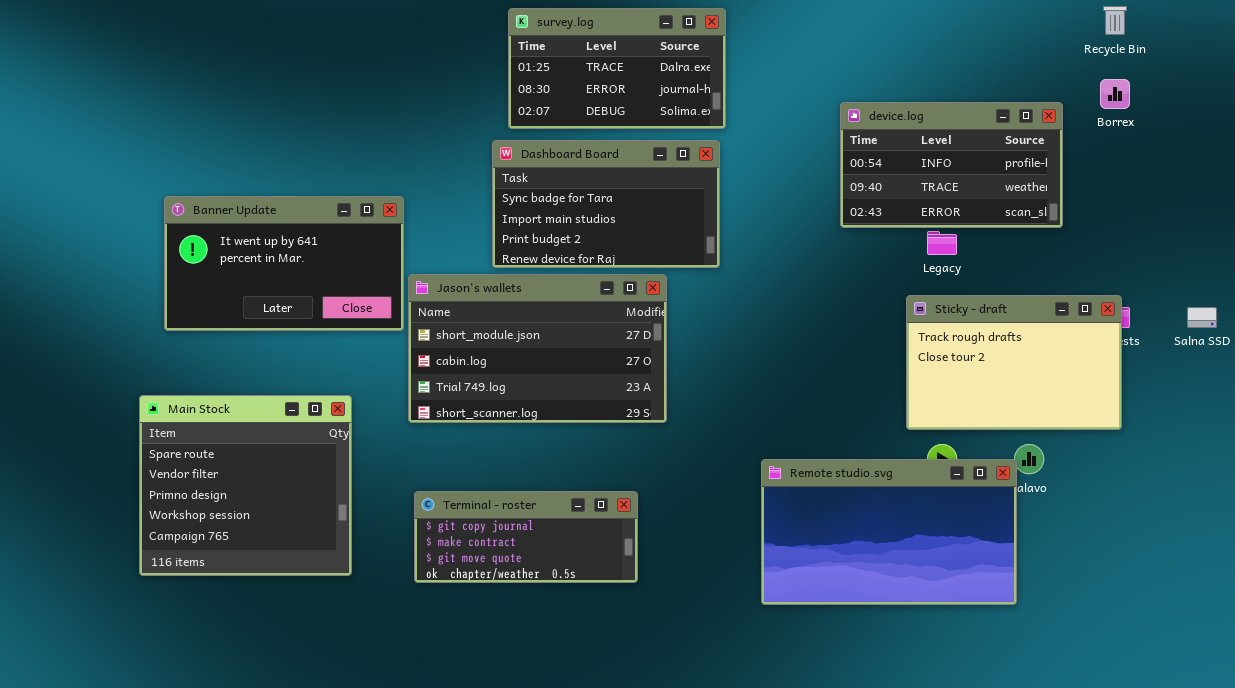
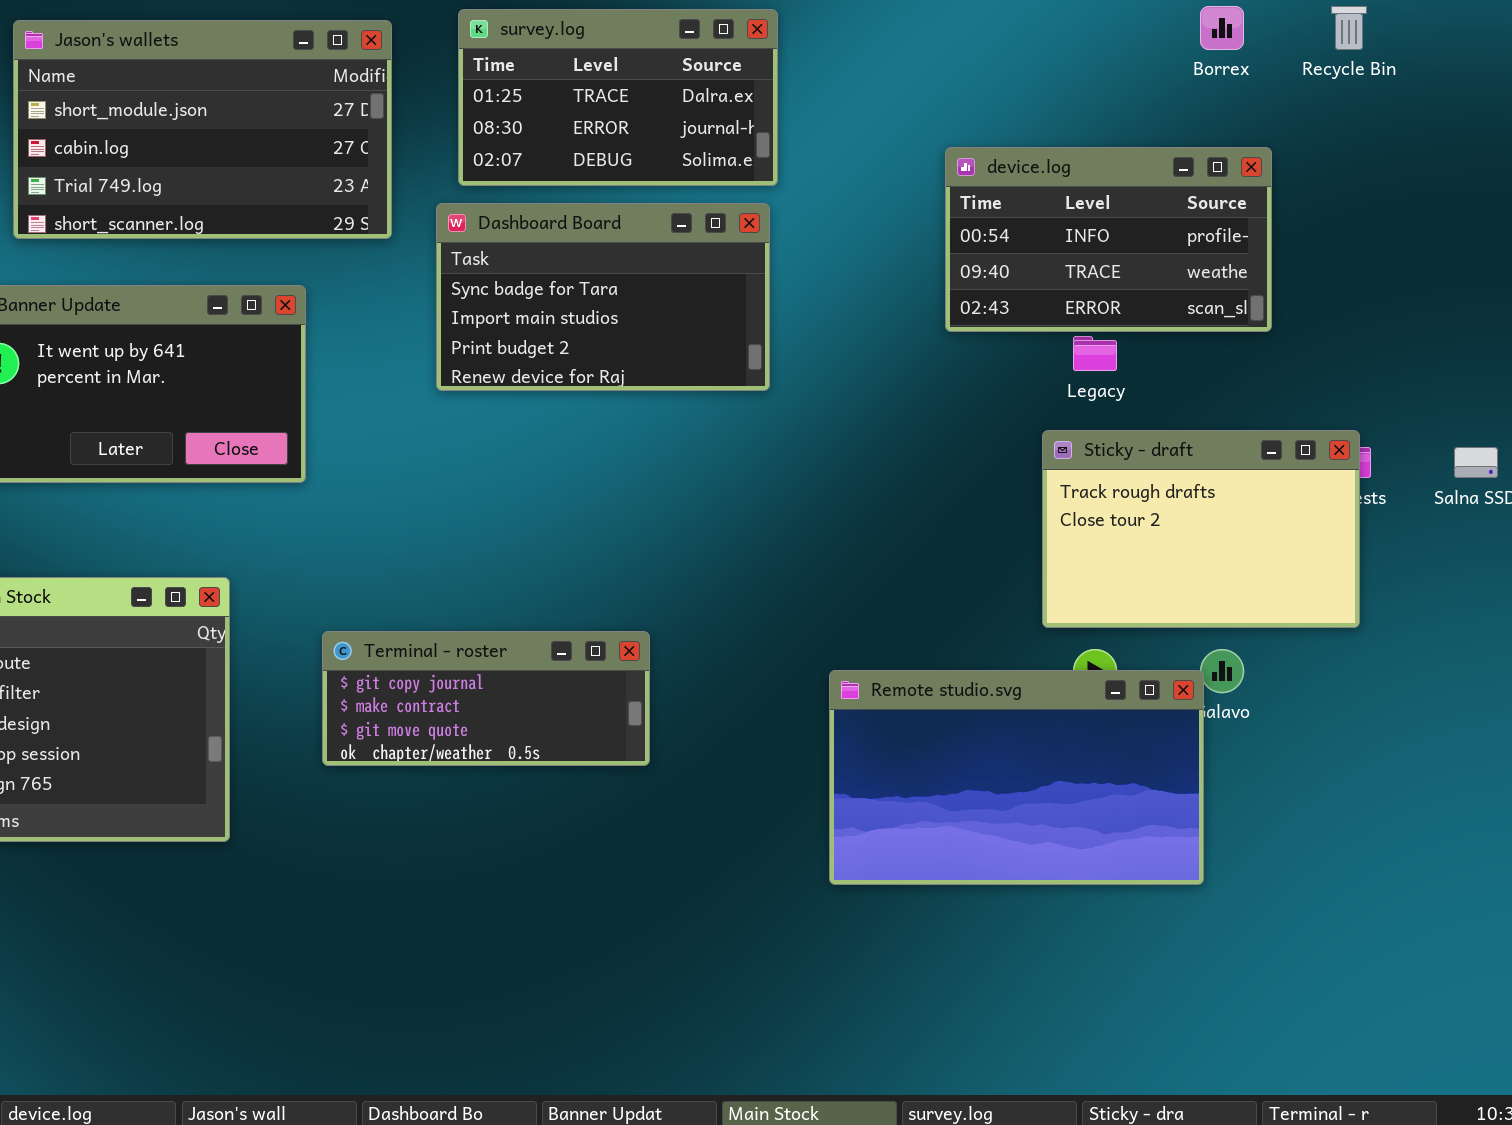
Borrex: [1100,79,1130,109] -> [1200,6,1244,50], moved
Jason's wallets: [408,274,667,423] -> [13,20,392,239], moved
Terminal - roster: [414,491,638,583] -> [322,631,650,766], moved

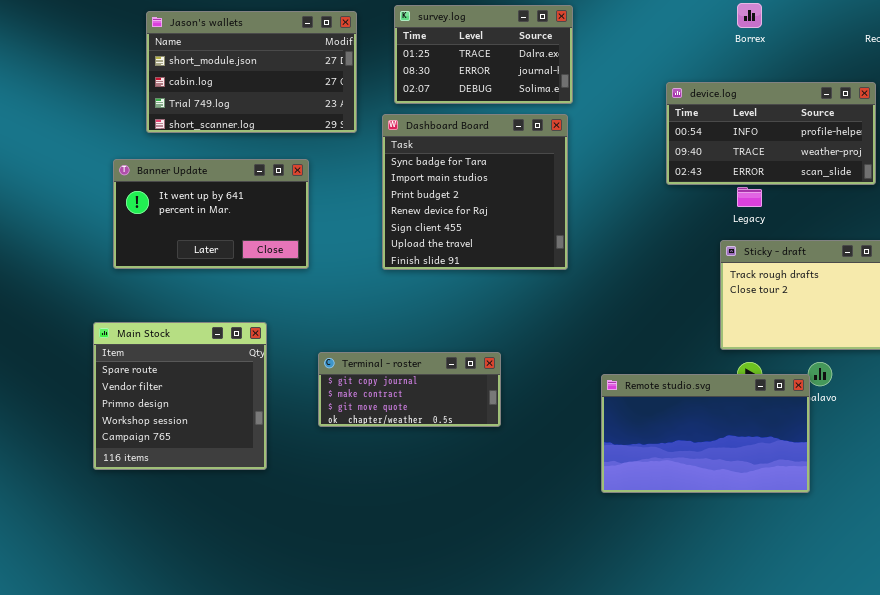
Borrex: [1200,6,1244,50] -> [737,3,762,28], moved
device.log: [945,147,1272,332] -> [666,82,876,185], resized
Dashboard Board: [436,203,770,391] -> [382,114,568,270], resized

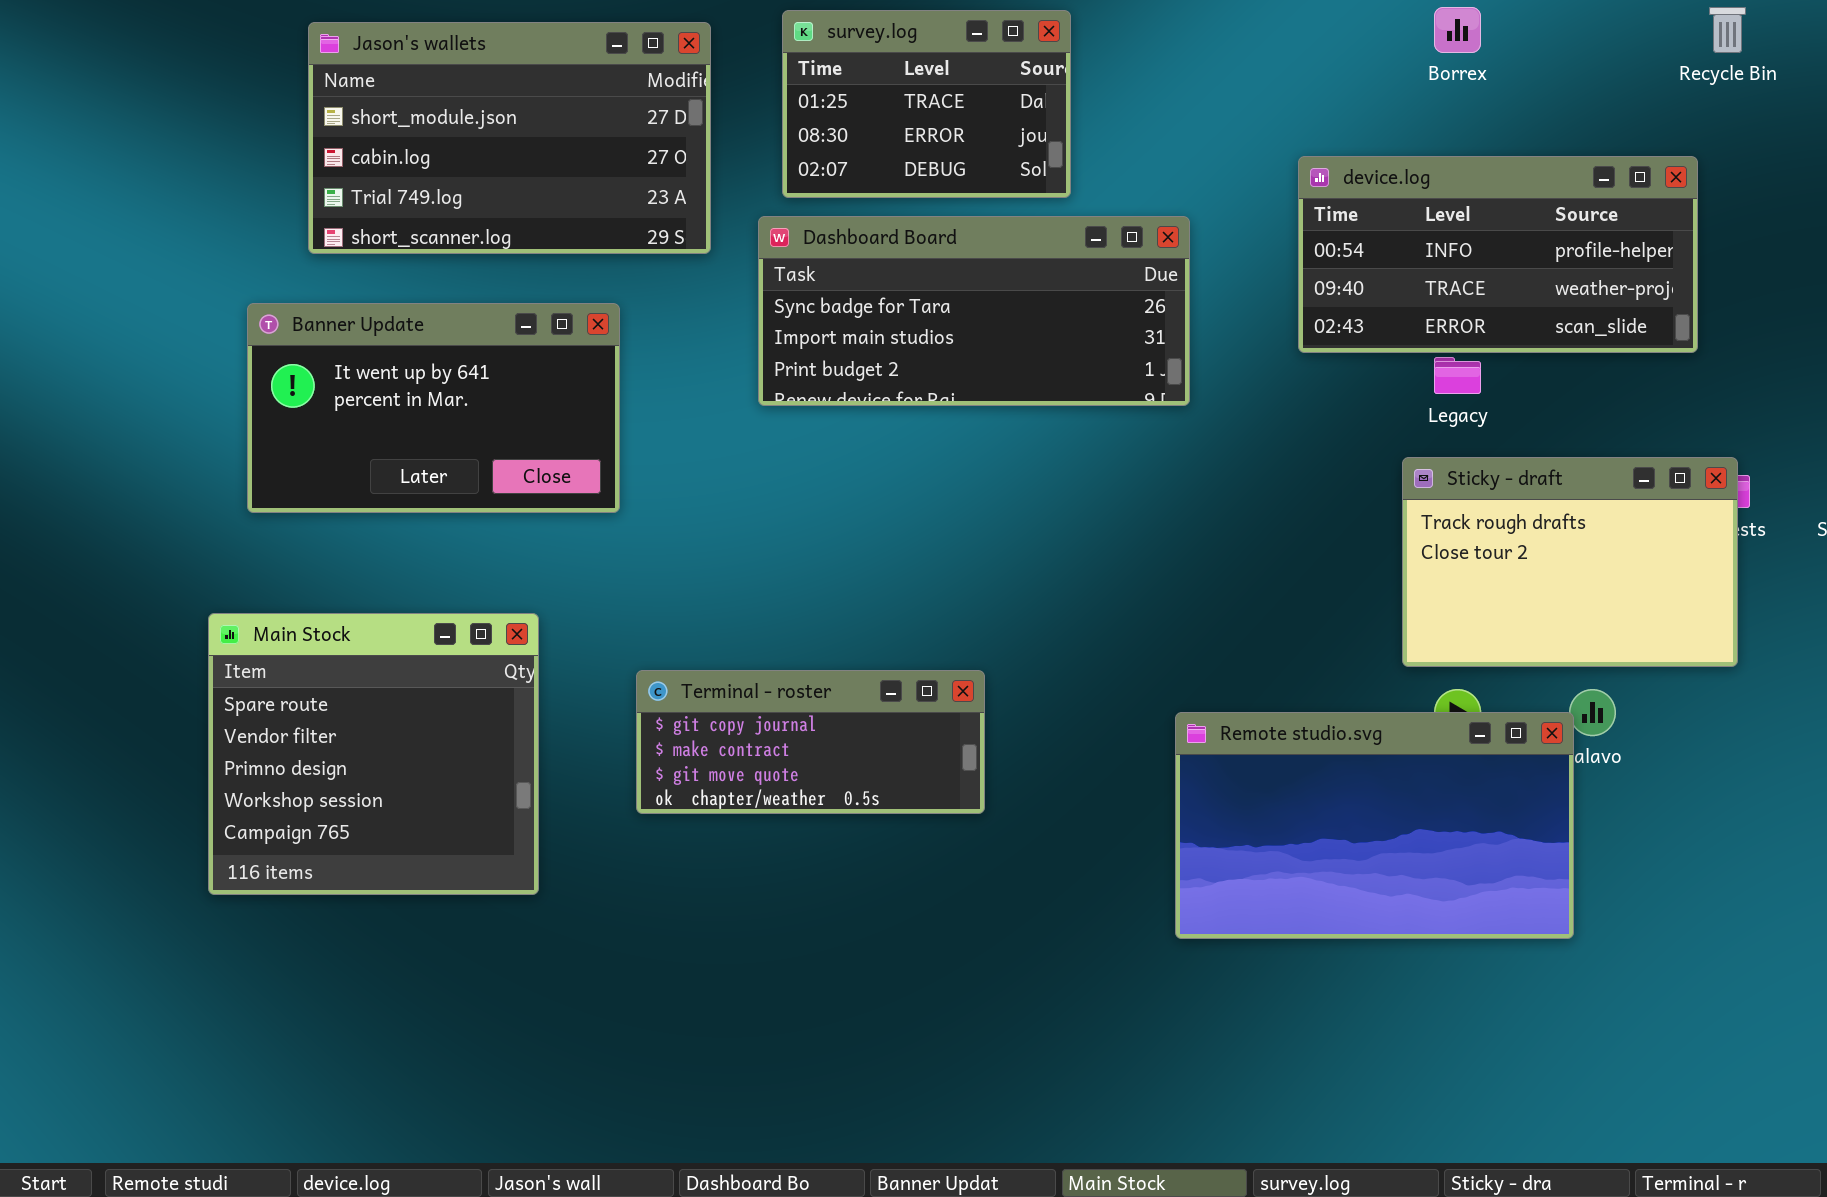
survey.log: [394,5,573,104] -> [782,10,1071,198], resized
Dashboard Board: [382,114,568,270] -> [758,216,1190,406], resized

